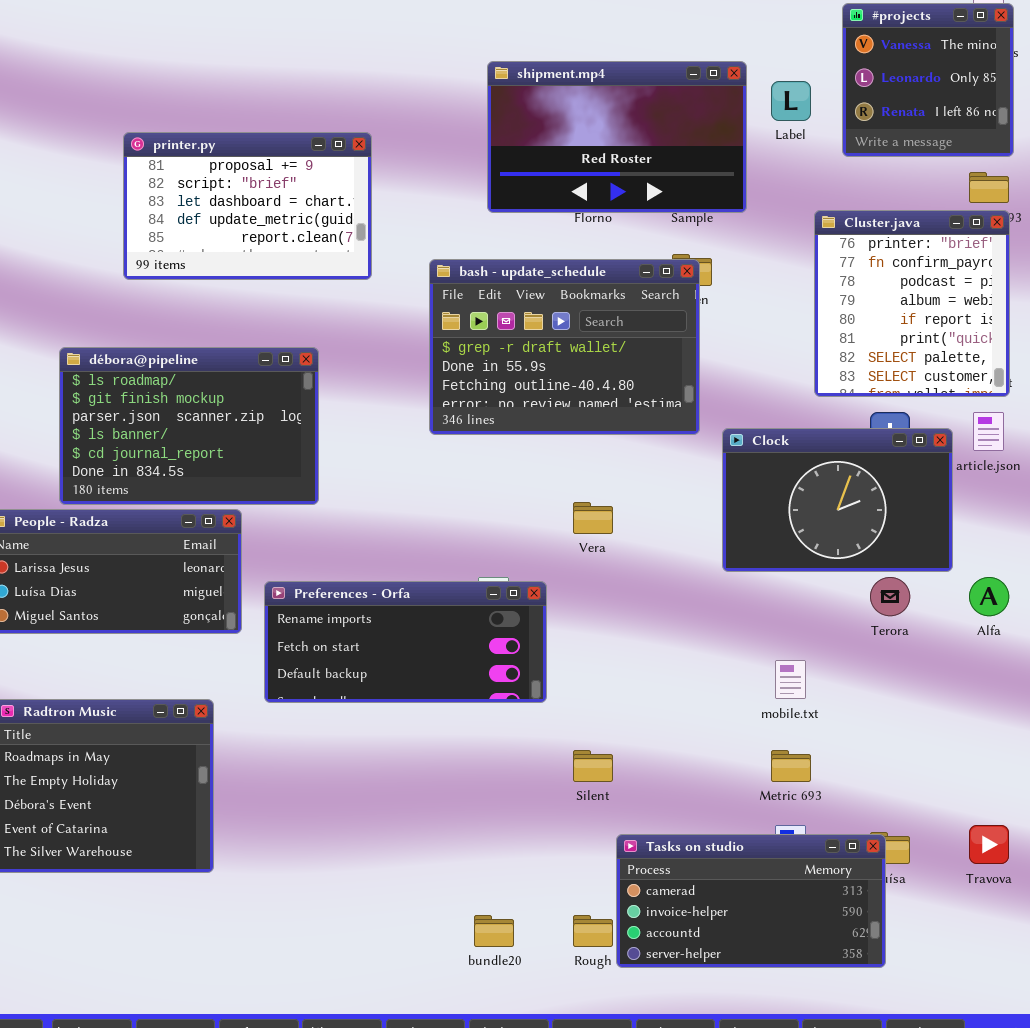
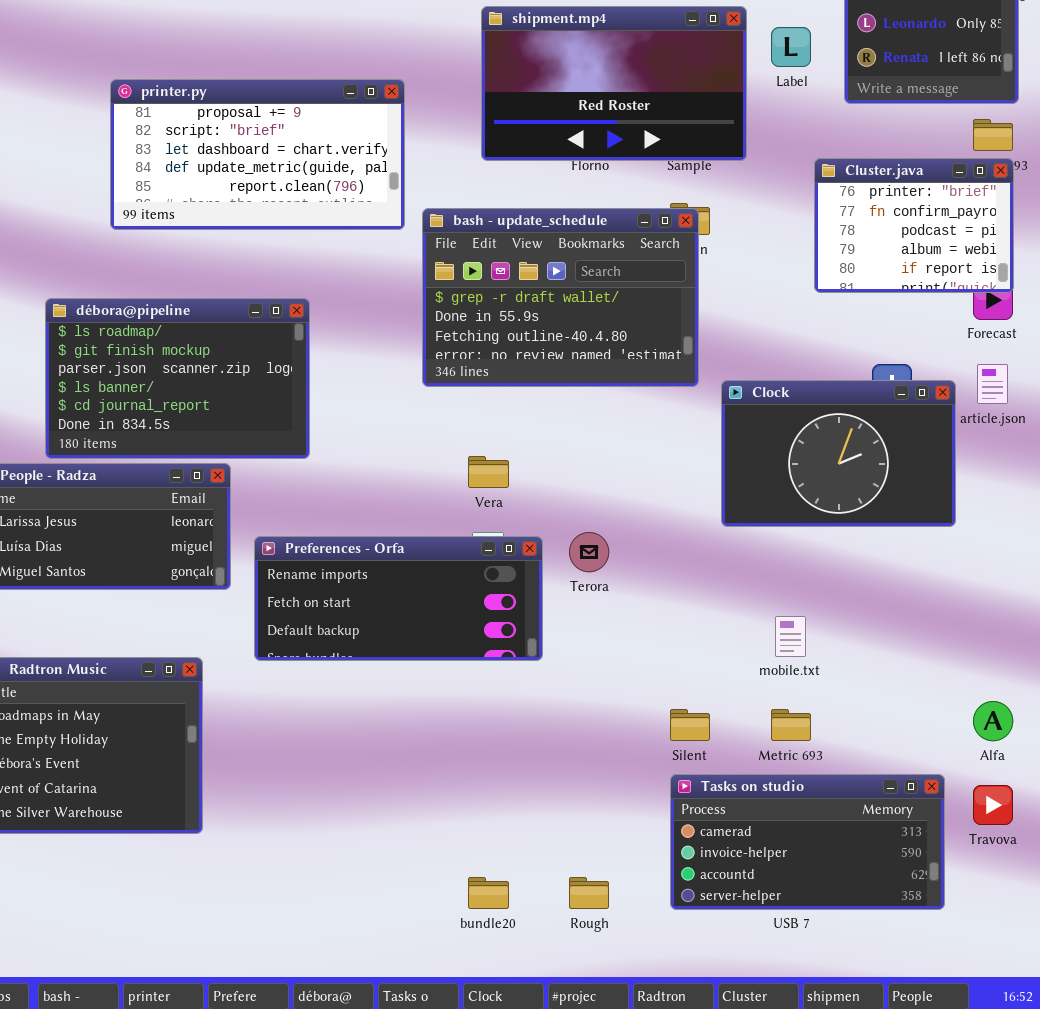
printer.py: [123,132,372,280] -> [110,79,405,230], resized
Cluster.java: [814,210,1010,397] -> [814,158,1014,293], resized
Vera: [573,502,613,534] -> [468,456,509,488], moved
Terora: [870,577,910,616] -> [569,532,609,572], moved
Alfa: [969,577,1009,616] -> [973,701,1013,741], moved
Silent: [573,750,613,782] -> [670,709,710,741], moved
Tasks on studio: [616,834,886,968] -> [670,774,945,910], moved

